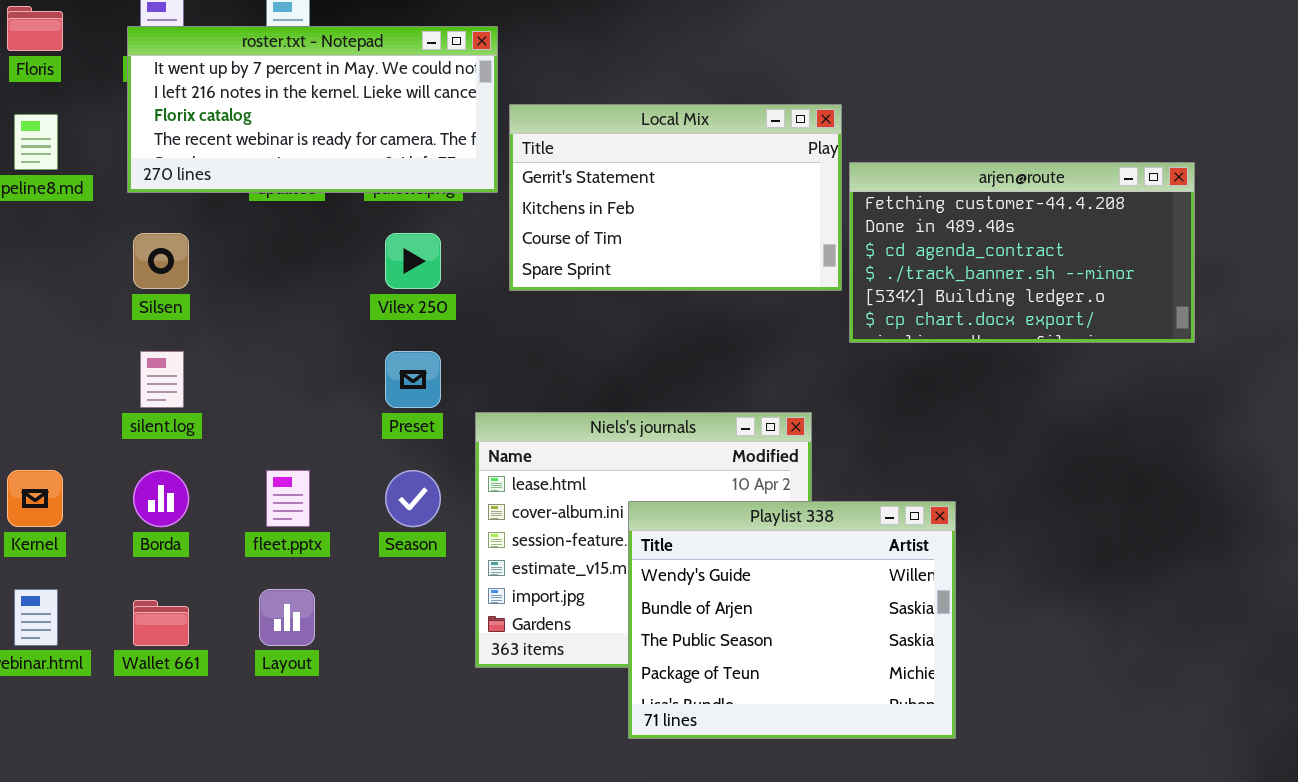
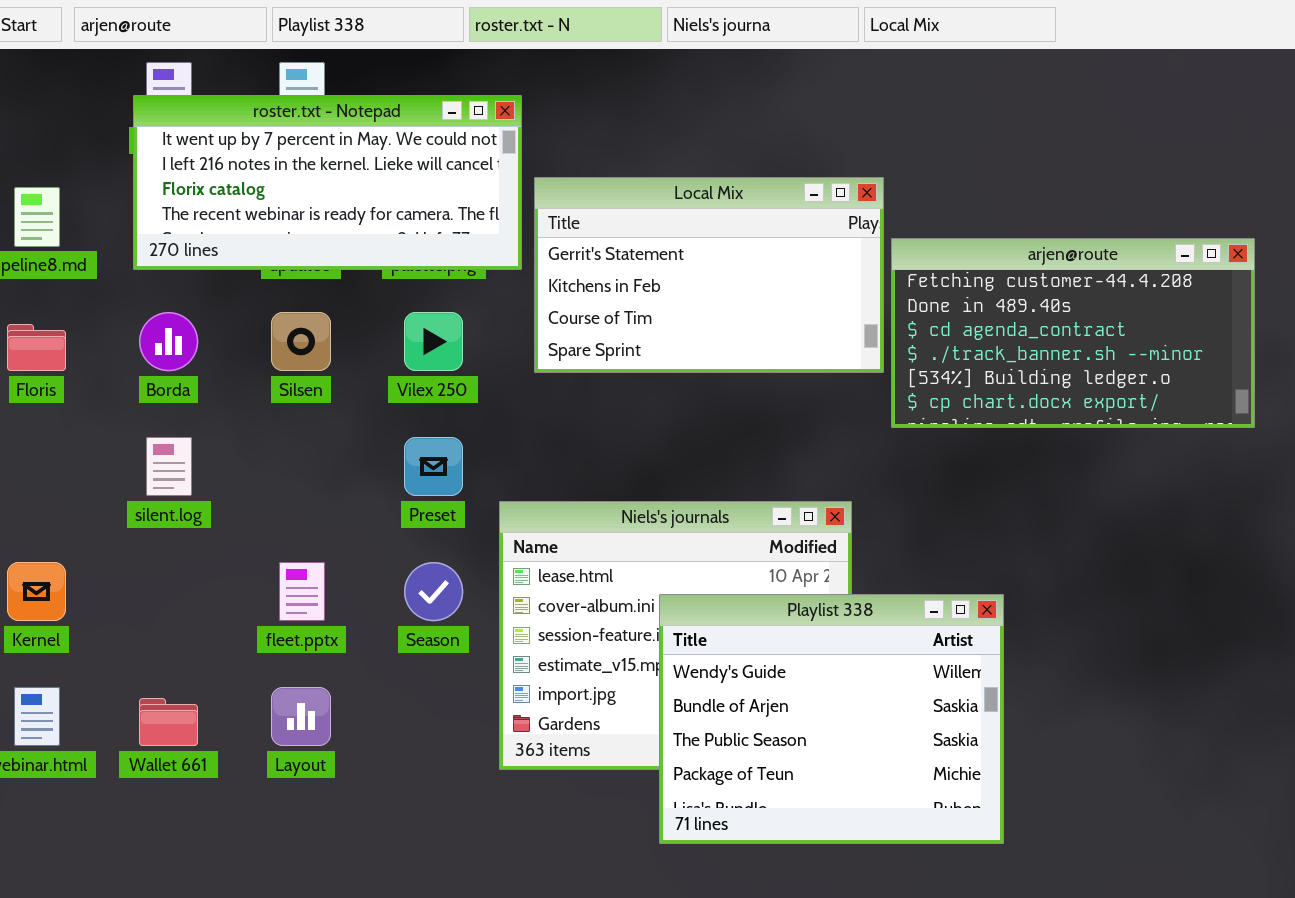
Floris: [7,6,63,51] -> [7,324,66,371], moved
Silsen: [133,233,189,289] -> [271,312,331,371], moved
Borda: [133,470,189,527] -> [139,312,198,371], moved

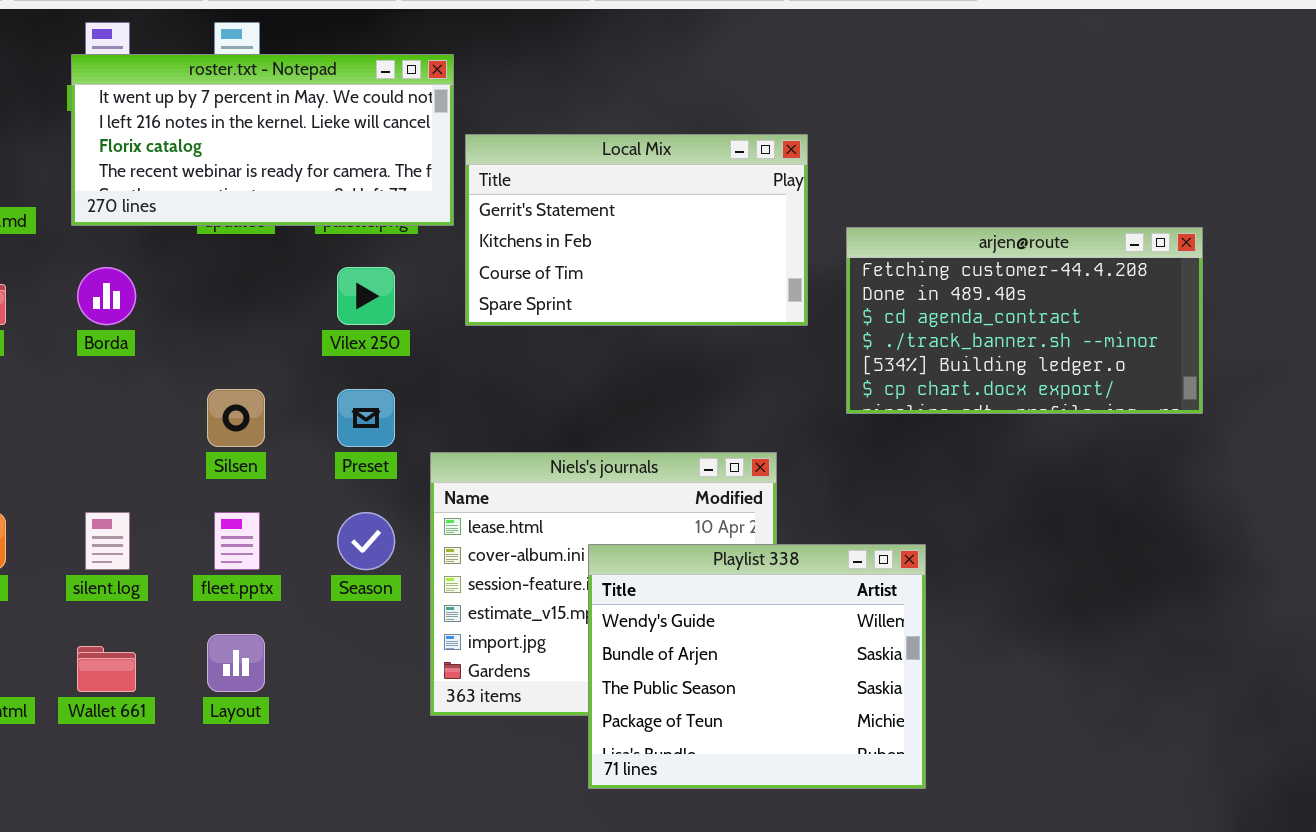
arjen@route: [891,238,1255,428] -> [846,227,1203,414], moved
Silsen: [271,312,331,371] -> [207,389,265,447], moved
silent.log: [146,437,192,496] -> [85,512,130,570], moved

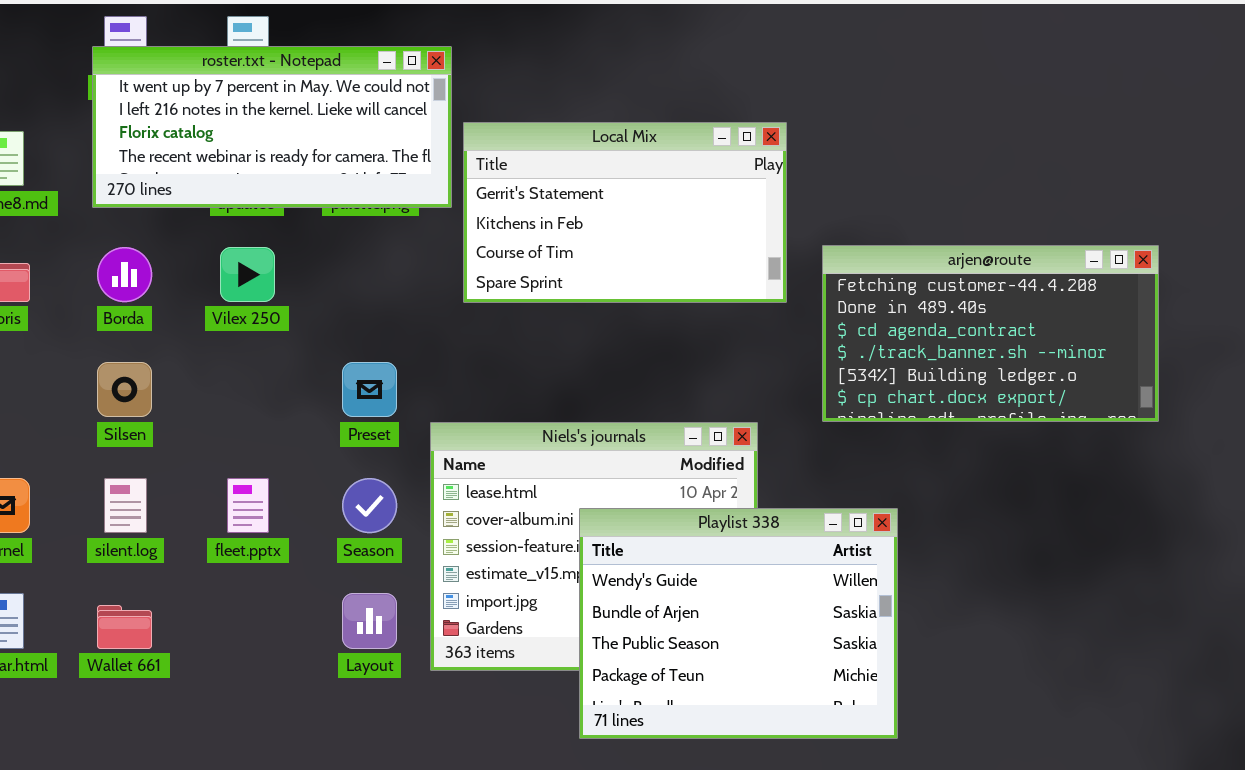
arjen@route: [846,227,1203,414] -> [822,245,1159,422], moved
Vilex 250: [337,267,395,325] -> [220,247,275,302], moved
Silsen: [207,389,265,447] -> [97,362,152,417], moved
Layout: [207,634,265,692] -> [342,593,397,649], moved

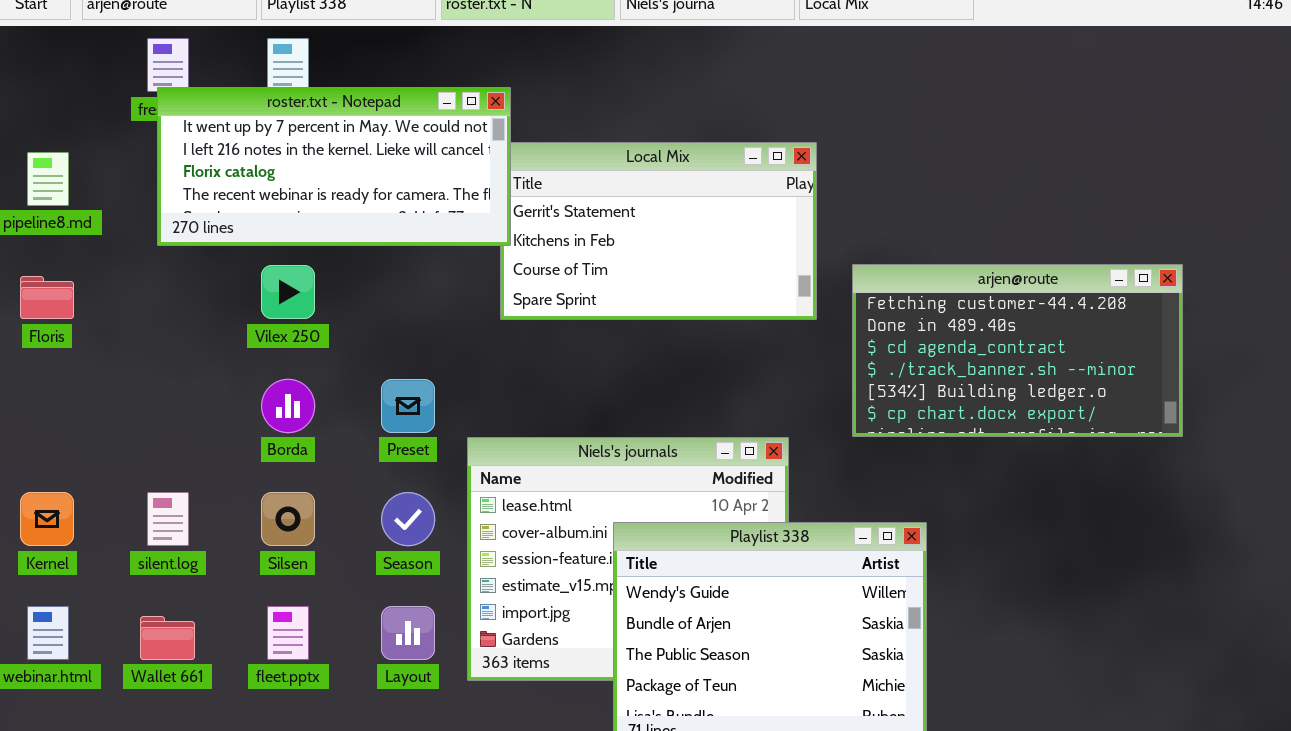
roster.txt - Notepad: [92,46,452,208] -> [157,87,511,246], moved
Borda: [97,247,152,302] -> [261,379,315,433], moved
Silsen: [97,362,152,417] -> [261,492,315,546], moved
fleet.pptx: [227,478,269,533] -> [267,606,309,660], moved

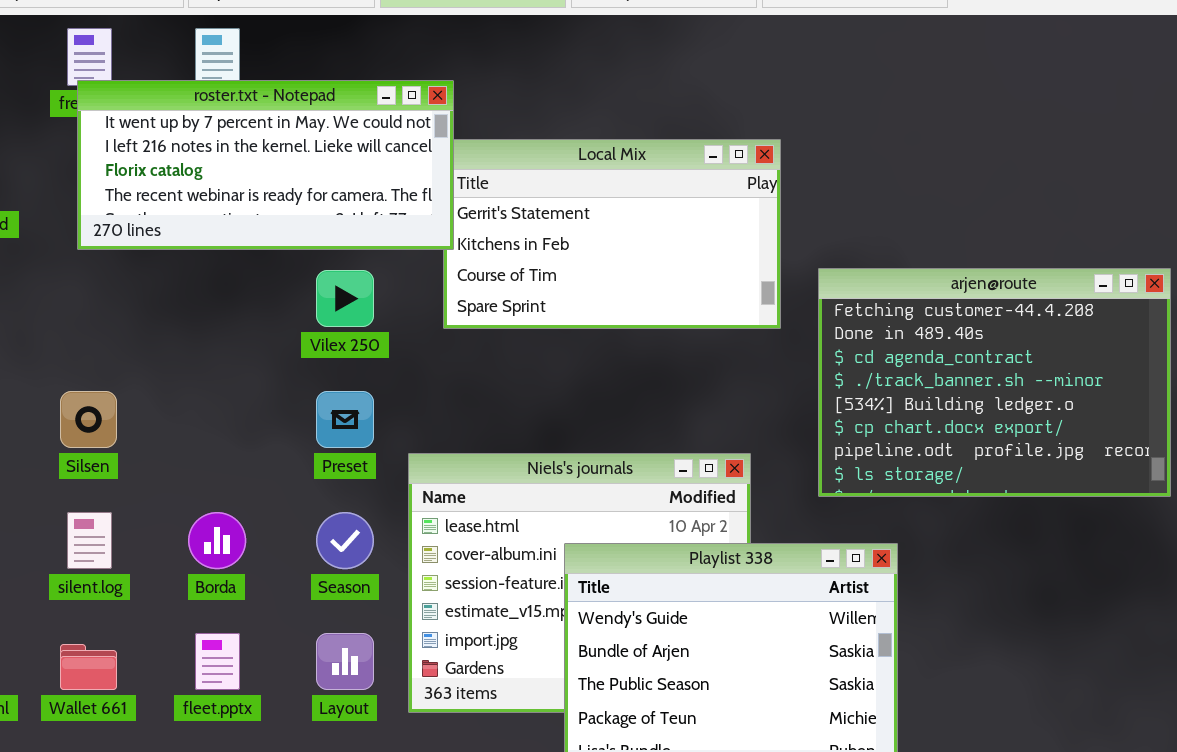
arjen@route: [852,264,1183,437] -> [818,268,1171,497], resized
Vilex 250: [261,265,315,319] -> [316,270,374,327], moved
Borda: [261,379,315,433] -> [188,512,246,569], moved
Silsen: [261,492,315,546] -> [60,391,117,448], moved

